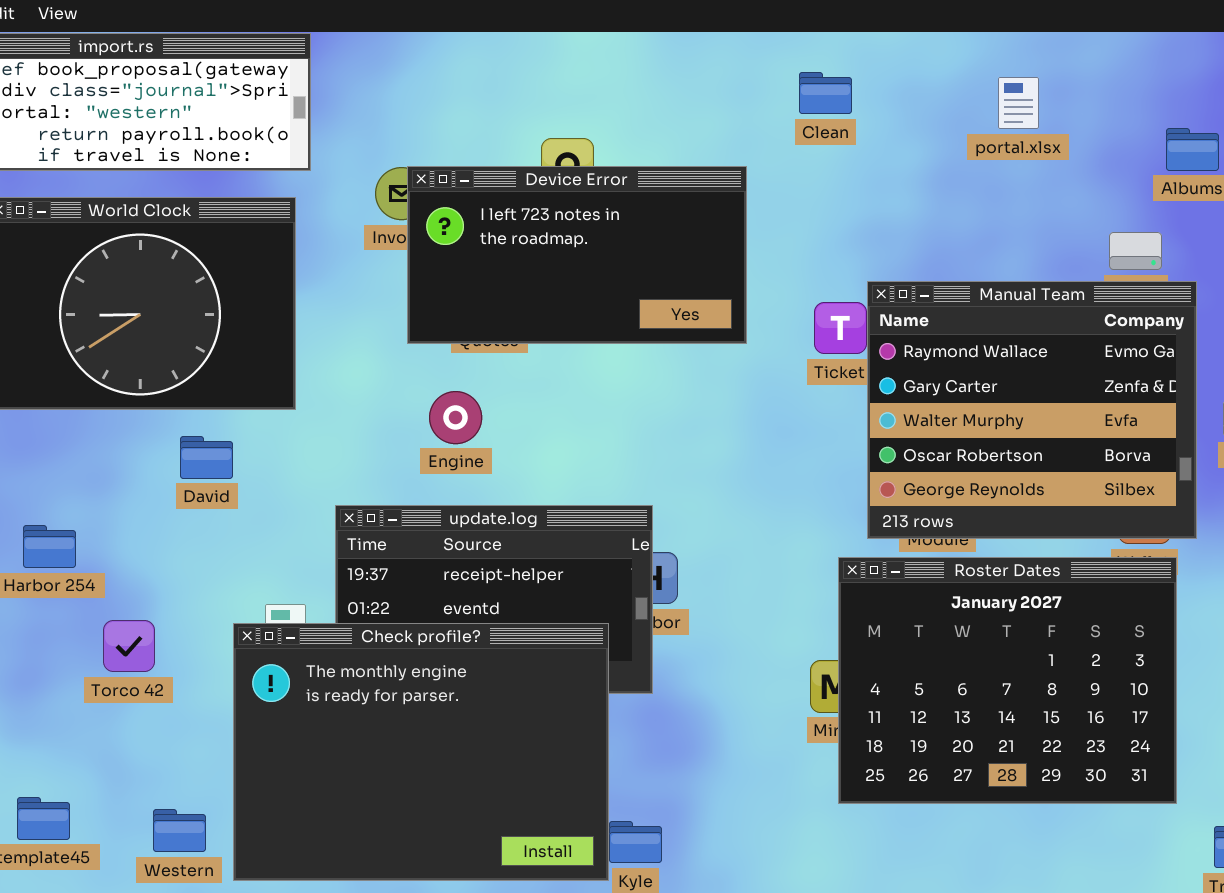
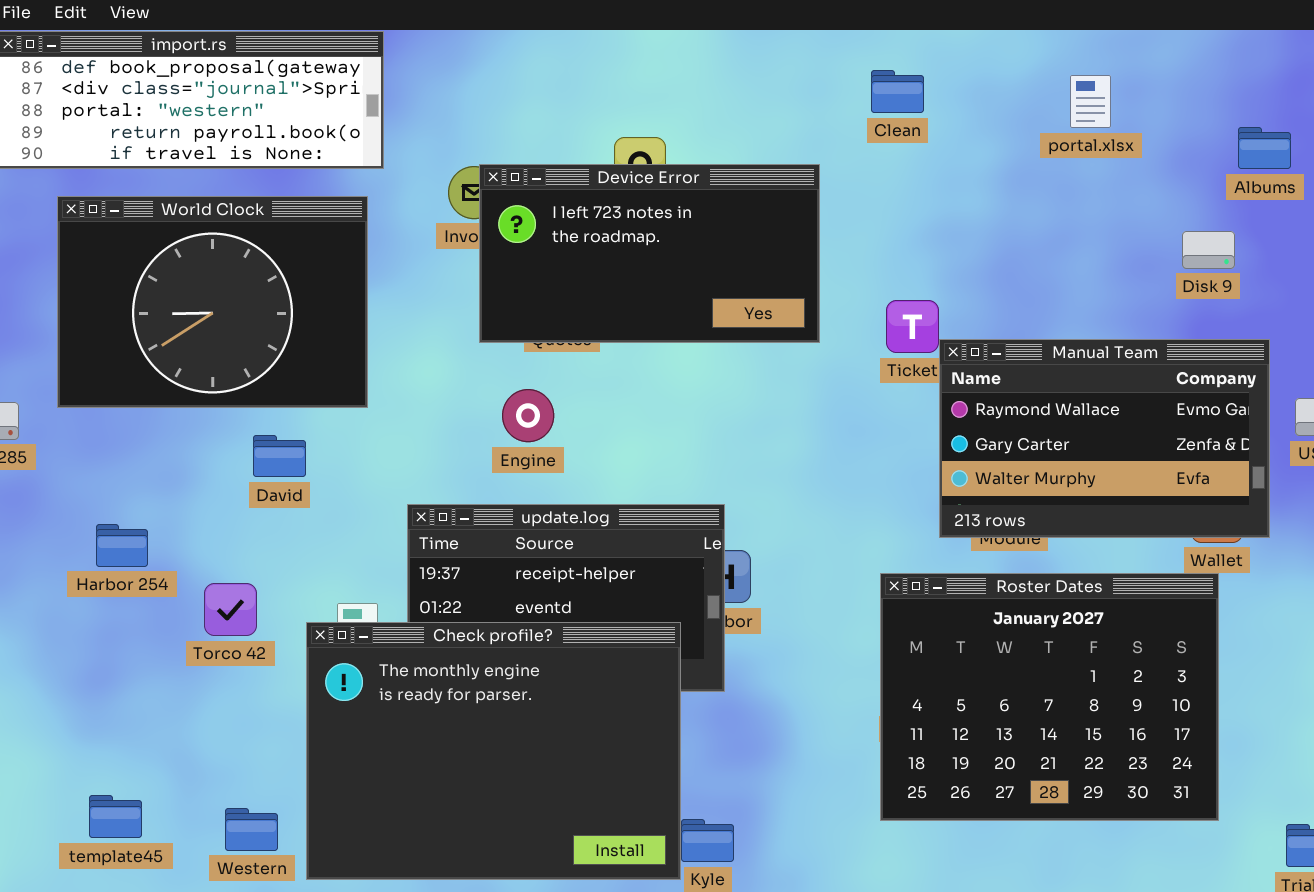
Manual Team: [867,281,1197,539] -> [939,339,1270,538], resized
Roster Dates: [838,557,1177,804] -> [880,573,1219,821], moved
Torco 42: [103,620,155,672] -> [204,583,257,636], moved

